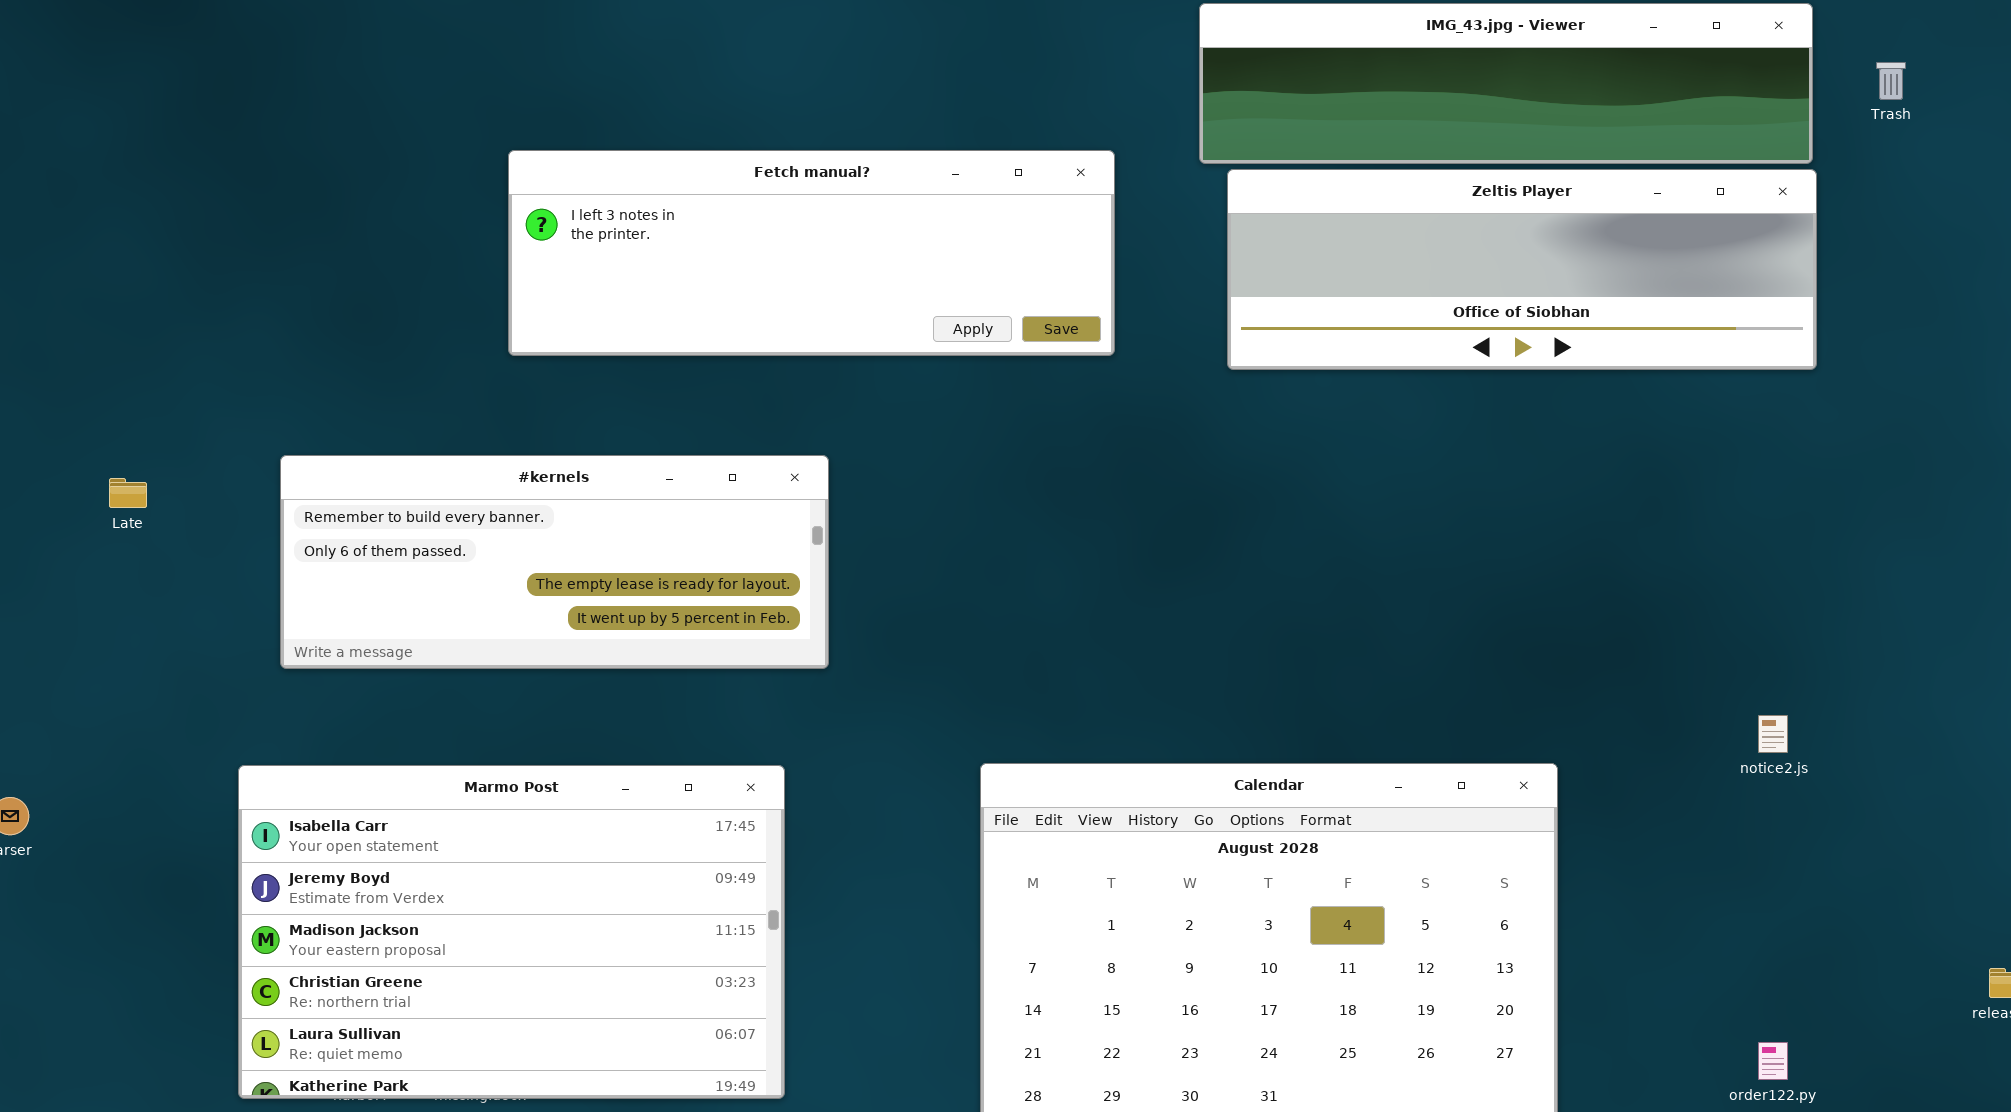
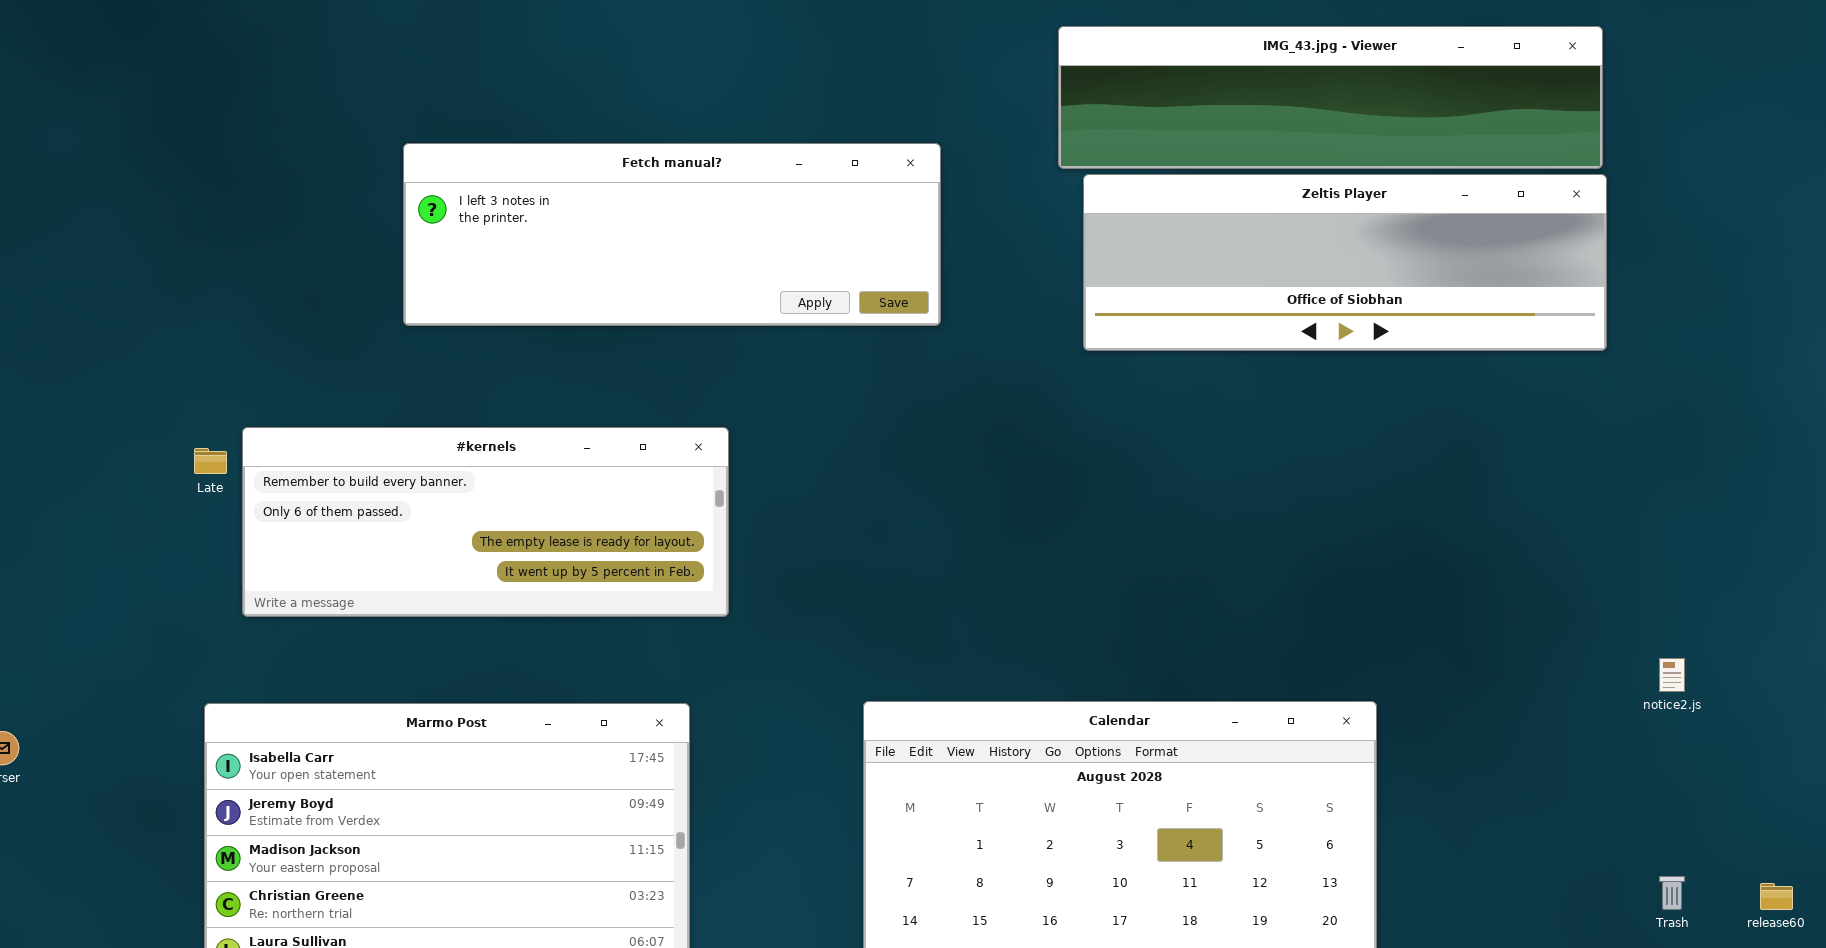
Trash: [1876,62,1906,100] -> [1659,876,1685,910], moved
Fetch manual?: [508,150,1115,356] -> [403,143,941,326], moved
Late: [109,478,147,508] -> [194,448,227,474], moved
notice2.js: [1758,715,1788,753] -> [1659,658,1685,692], moved

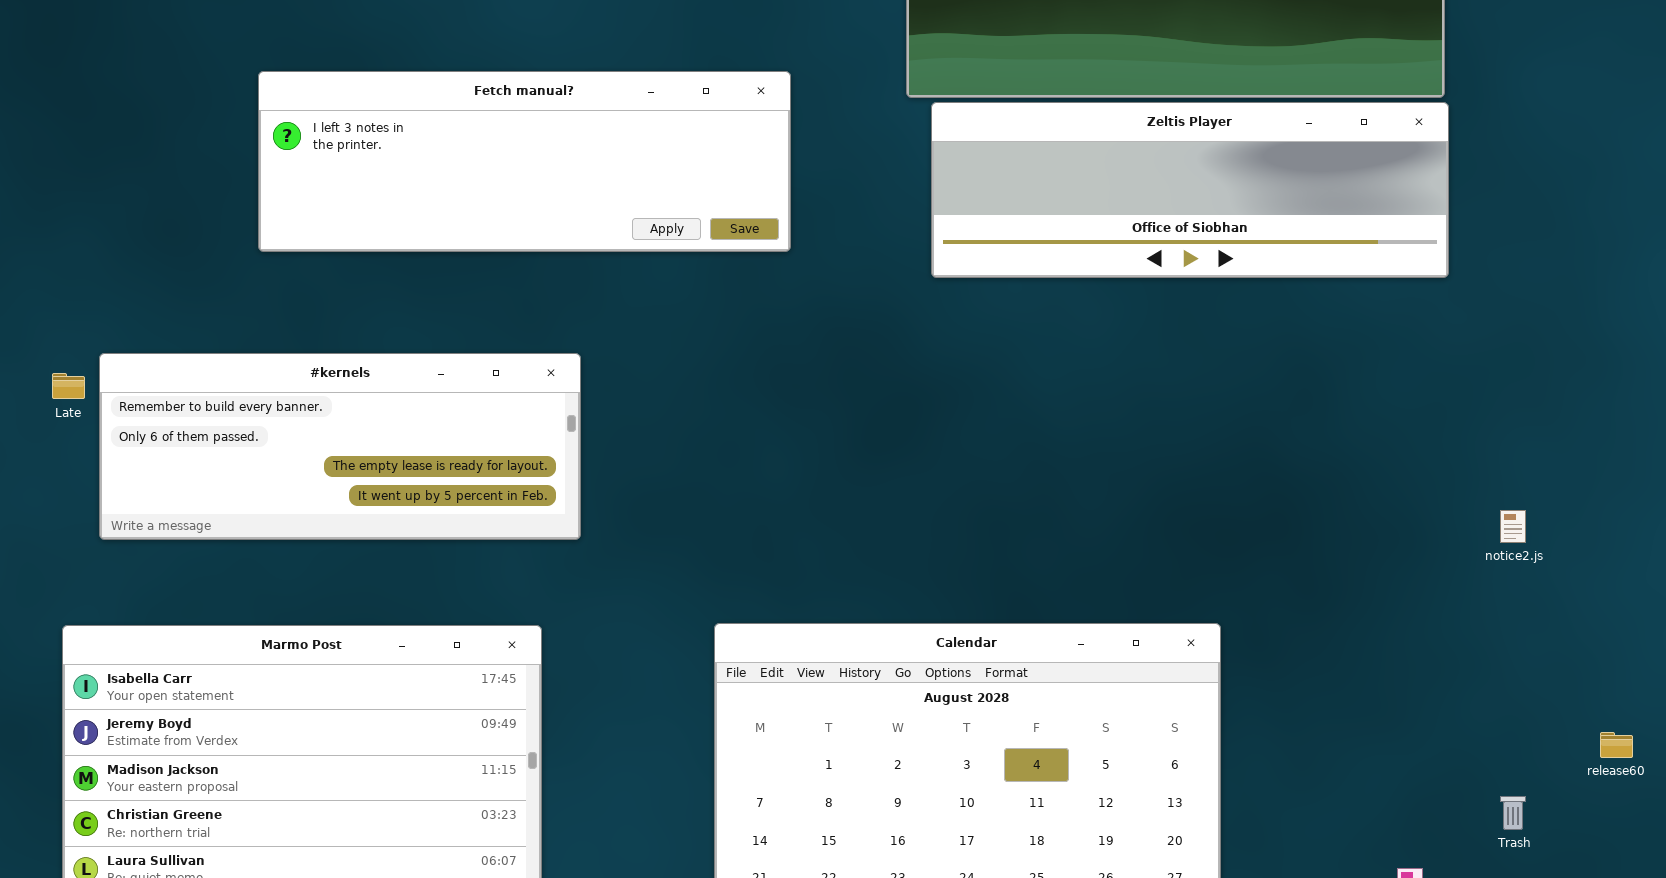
notice2.js: [1659,658,1685,692] -> [1500,510,1526,543], moved
release60: [1760,883,1793,910] -> [1600,732,1633,758], moved

